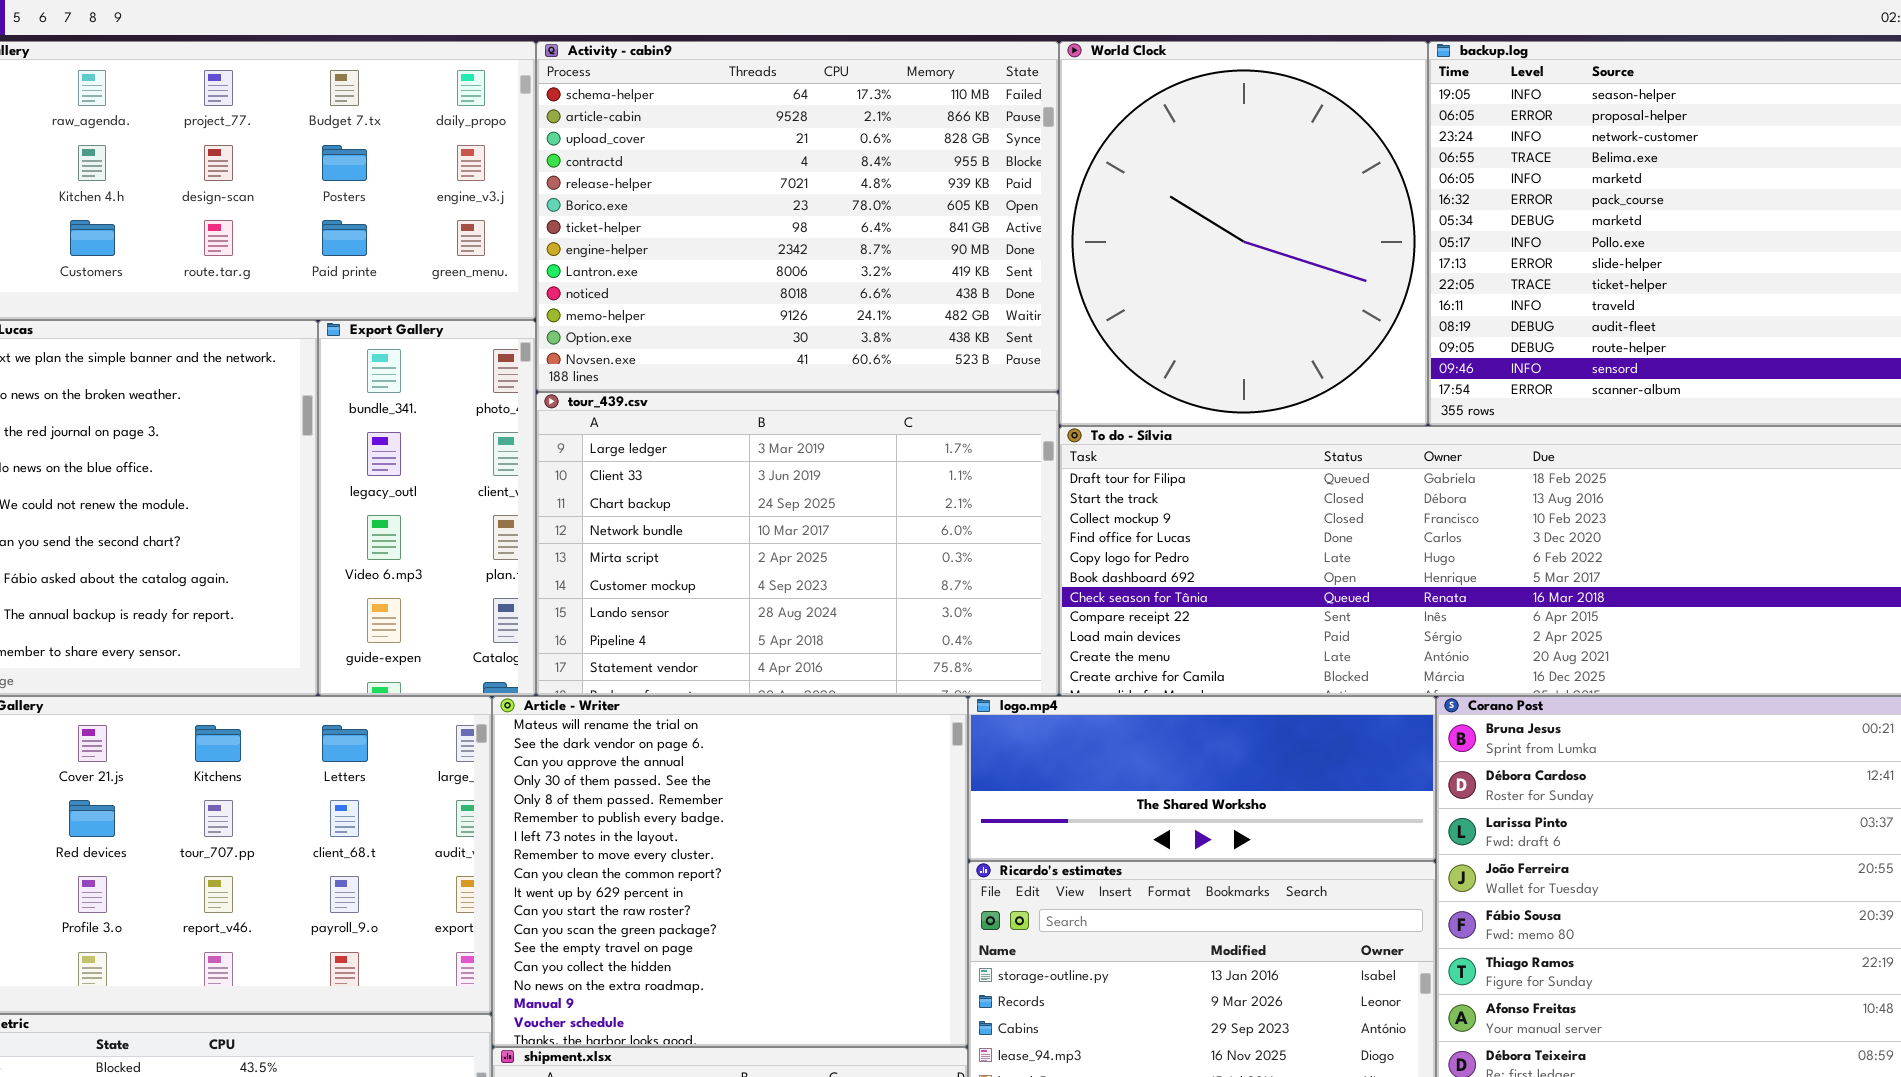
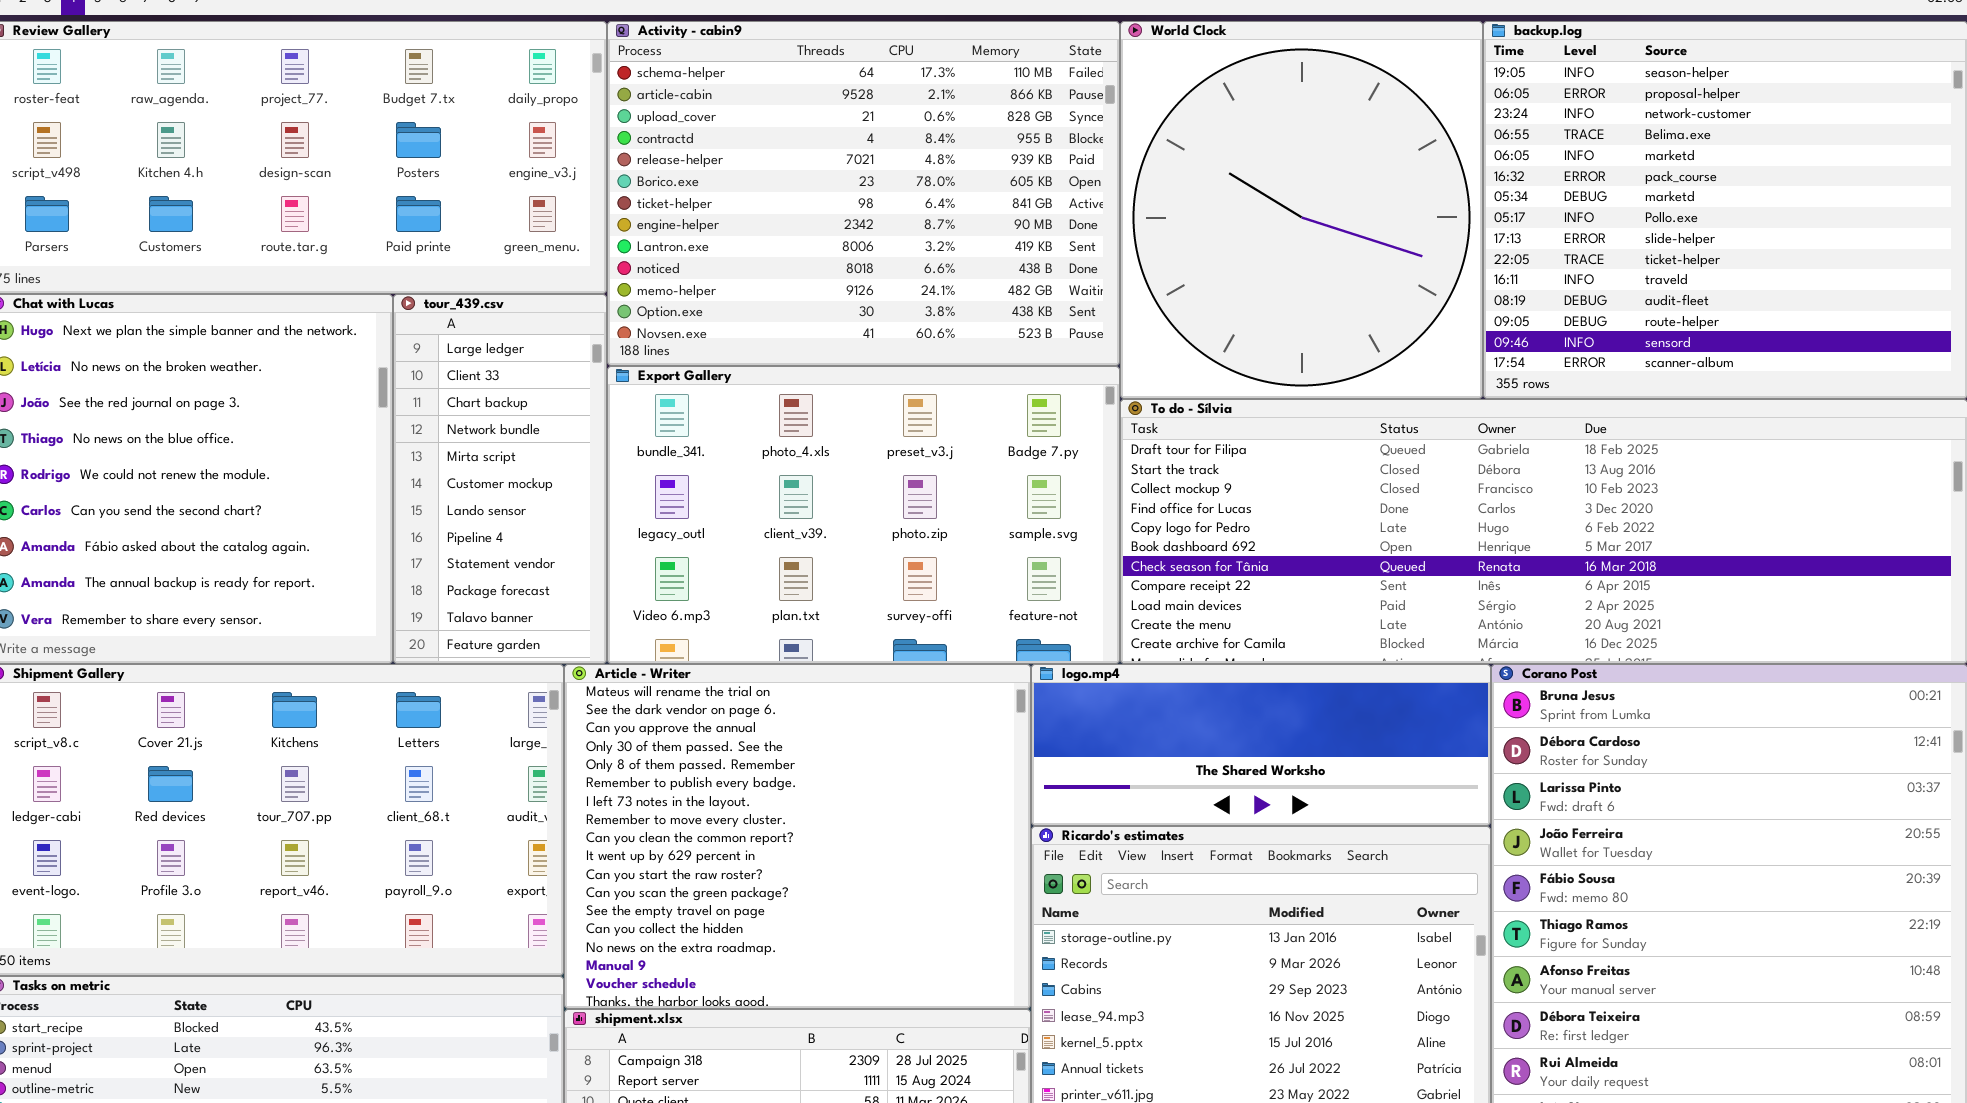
Export Gallery: [318,320,536,696] -> [607,366,1120,664], moved, resized
tour_439.csv: [536,392,1059,696] -> [393,294,607,664], moved, resized

